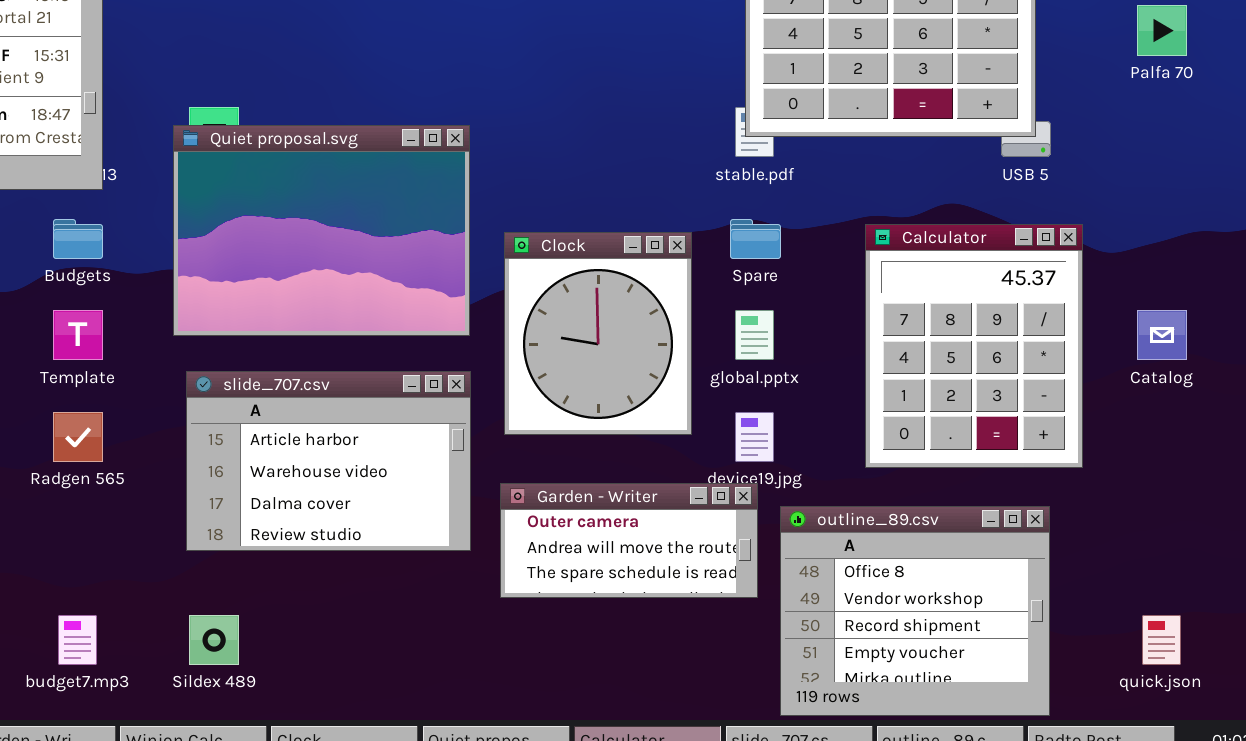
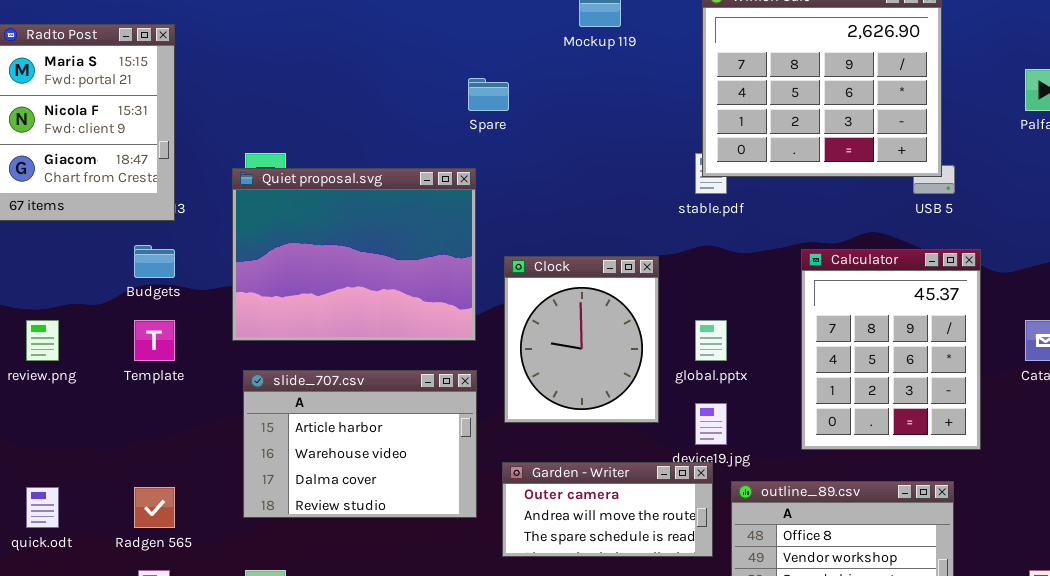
Spare: [730,219,781,259] -> [468,78,509,111], moved
Radgen 565: [53,412,103,462] -> [134,487,175,528], moved

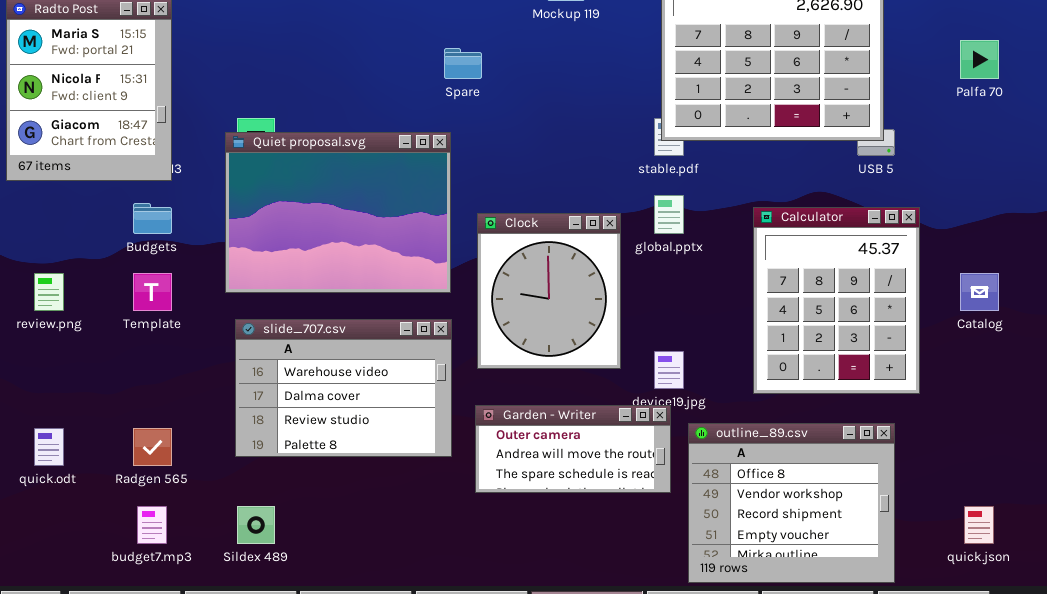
global.pptx: [695,320,727,361] -> [654,195,684,234], moved
slide_707.csv: [243,370,477,518] -> [235,319,452,457], scrolled down 1 row

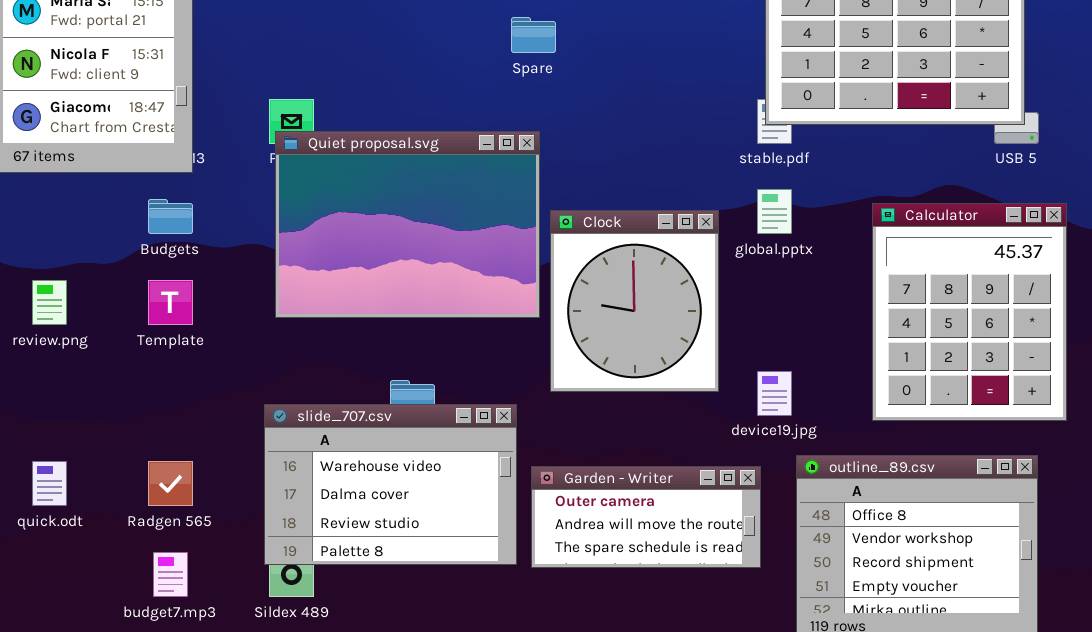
Quiet proposal.svg: [225,132,451,293] -> [275,131,540,318], moved
slide_707.csv: [235,319,452,457] -> [264,404,517,565], moved
Garden - Writer: [475,405,671,493] -> [531,466,761,568], moved

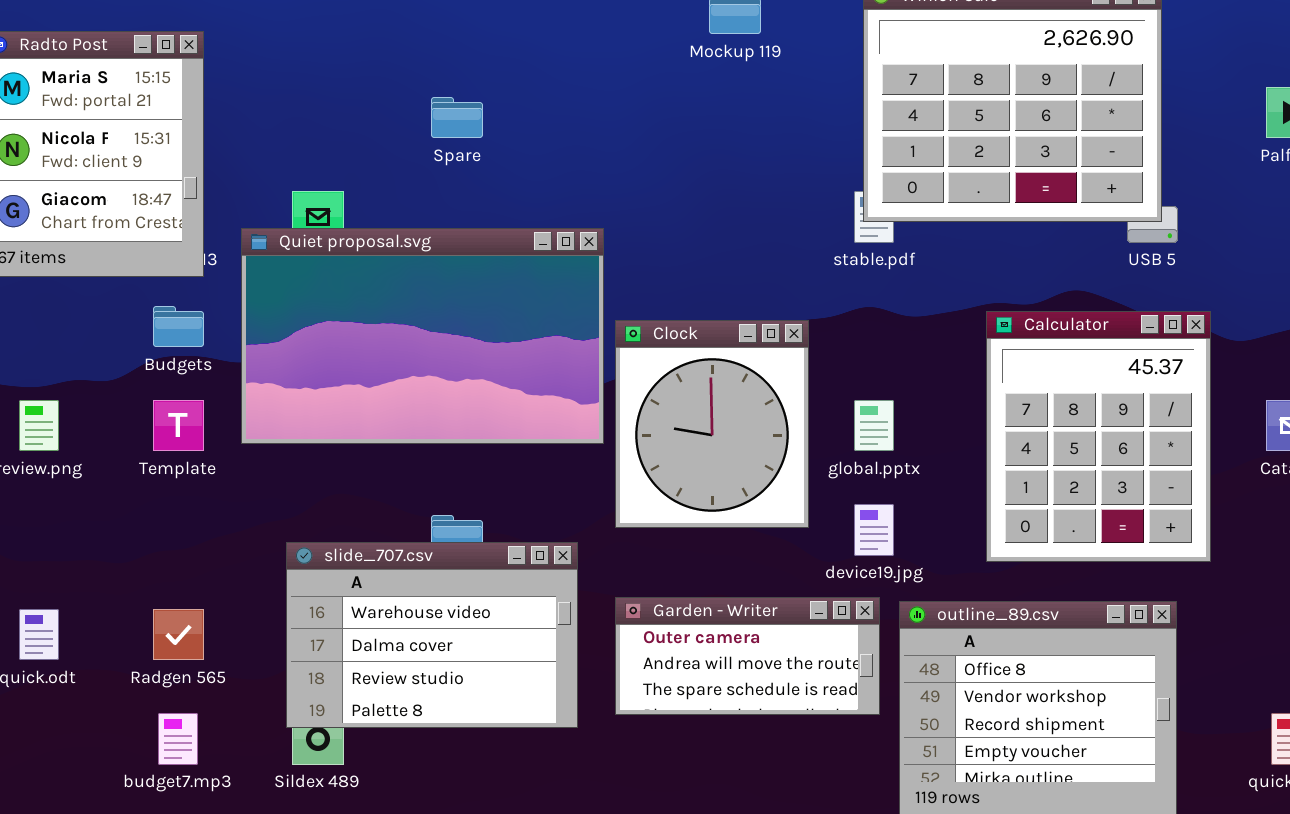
Spare: [511,17,556,53] -> [431,97,483,138], moved
Quiet proposal.svg: [275,131,540,318] -> [241,228,604,444], resized
global.pptx: [757,189,792,234] -> [854,400,894,451], moved
Garden - Writer: [531,466,761,568] -> [615,597,880,715], moved

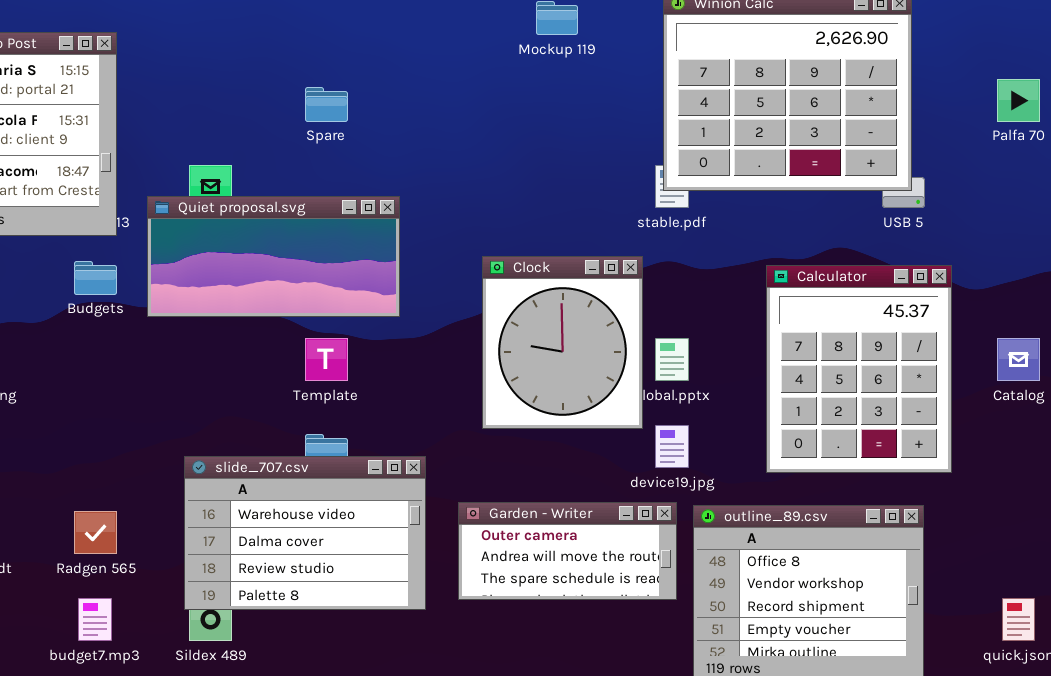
Quiet proposal.svg: [241,228,604,444] -> [147,196,400,317], resized
Clock: [615,320,809,528] -> [482,256,643,429], moved
Template: [153,400,204,451] -> [305,338,348,381], moved

